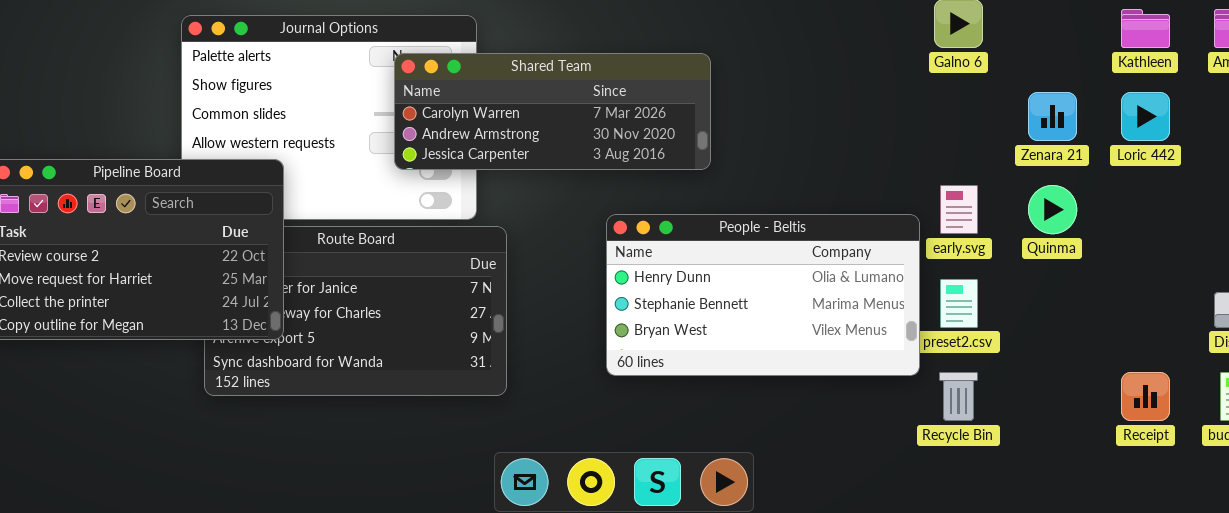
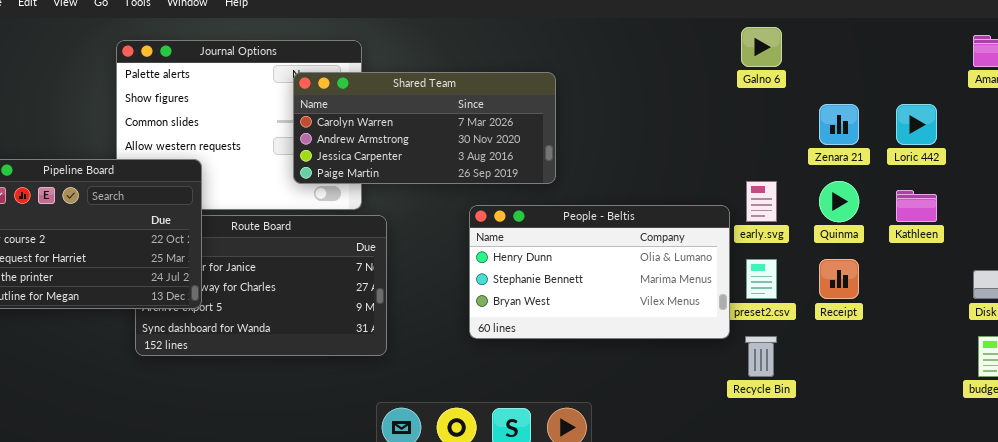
Kathleen: [1121,9,1170,48] -> [896,190,937,222], moved
Shared Team: [394,53,711,170] -> [293,72,556,184], resized
Receipt: [1121,372,1170,421] -> [819,259,859,299], moved

